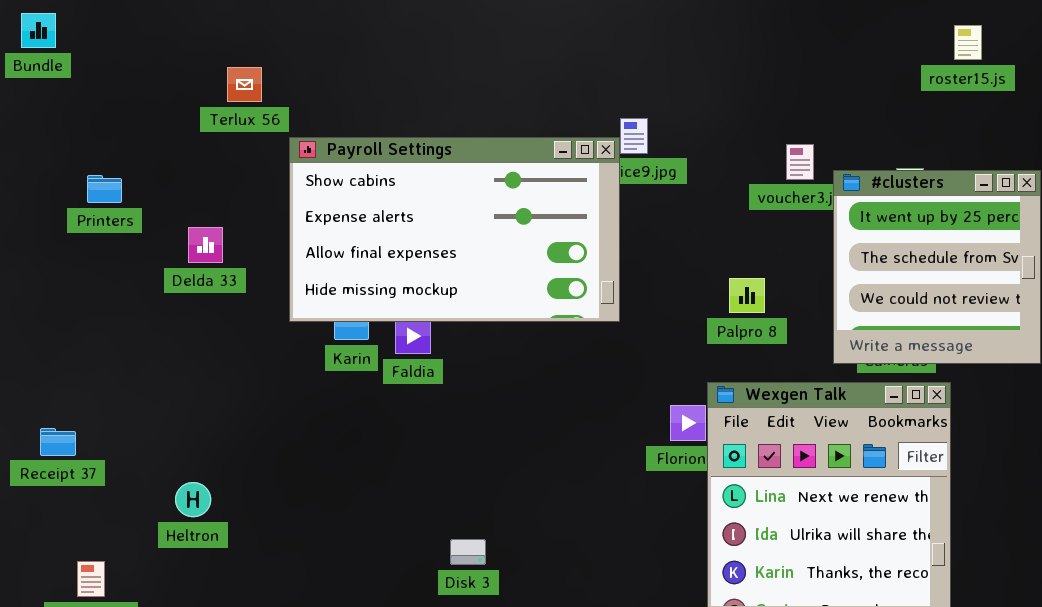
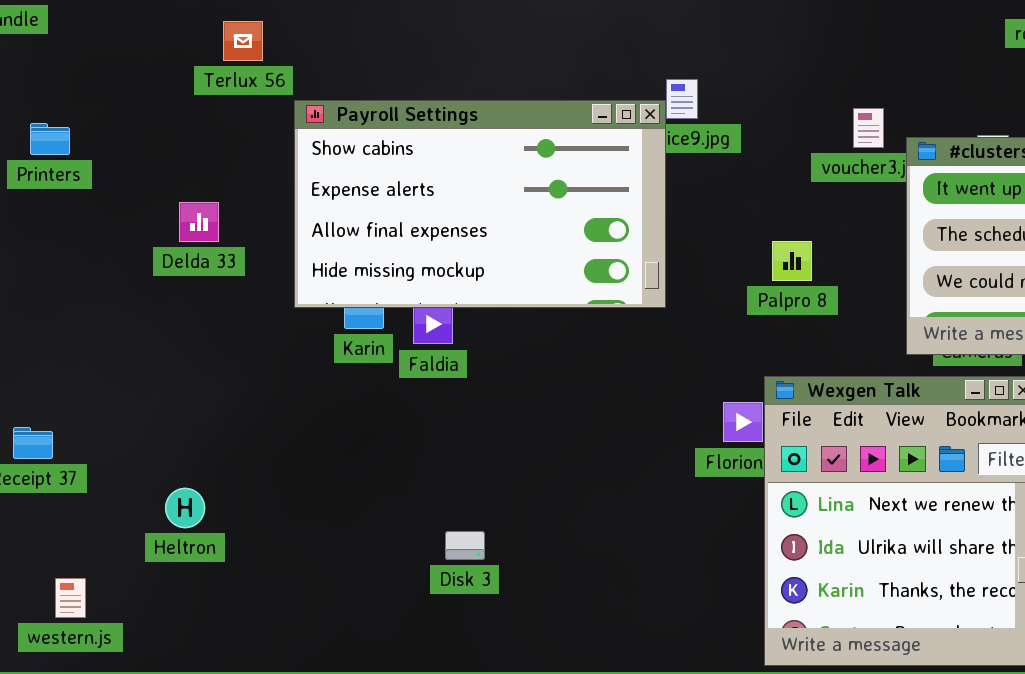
Printers: [87,175,122,203] -> [30,123,70,155], moved
Palpro 8: [729,278,765,313] -> [772,241,812,281], moved
Disk 3: [450,539,486,565] -> [445,531,485,560], moved

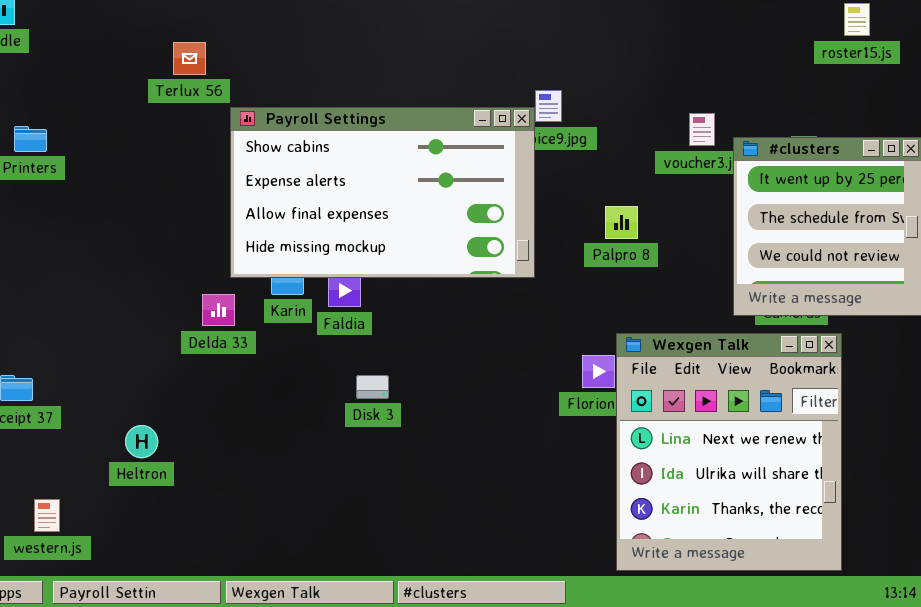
Delda 33: [179,202,219,242] -> [202,294,235,326], moved
Palpro 8: [772,241,812,281] -> [605,206,638,239], moved
Disk 3: [445,531,485,560] -> [356,375,389,399], moved

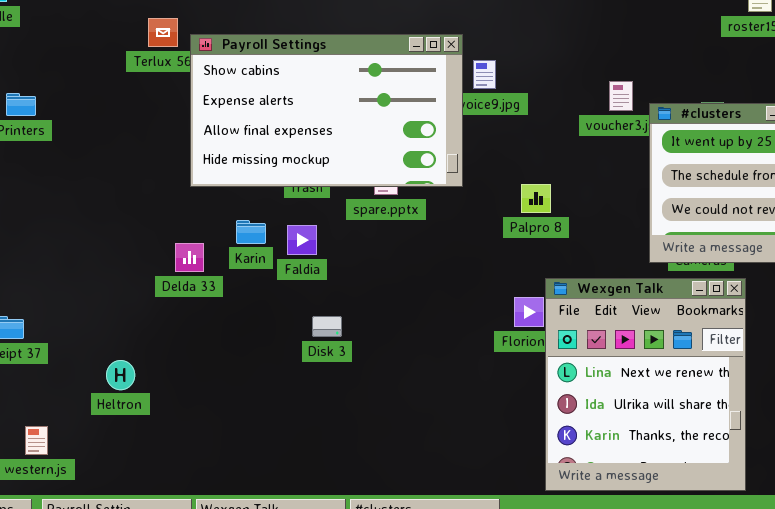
Payroll Settings: [230,107,535,278] -> [190,34,463,187], moved
Palpro 8: [605,206,638,239] -> [521,184,551,213], moved

